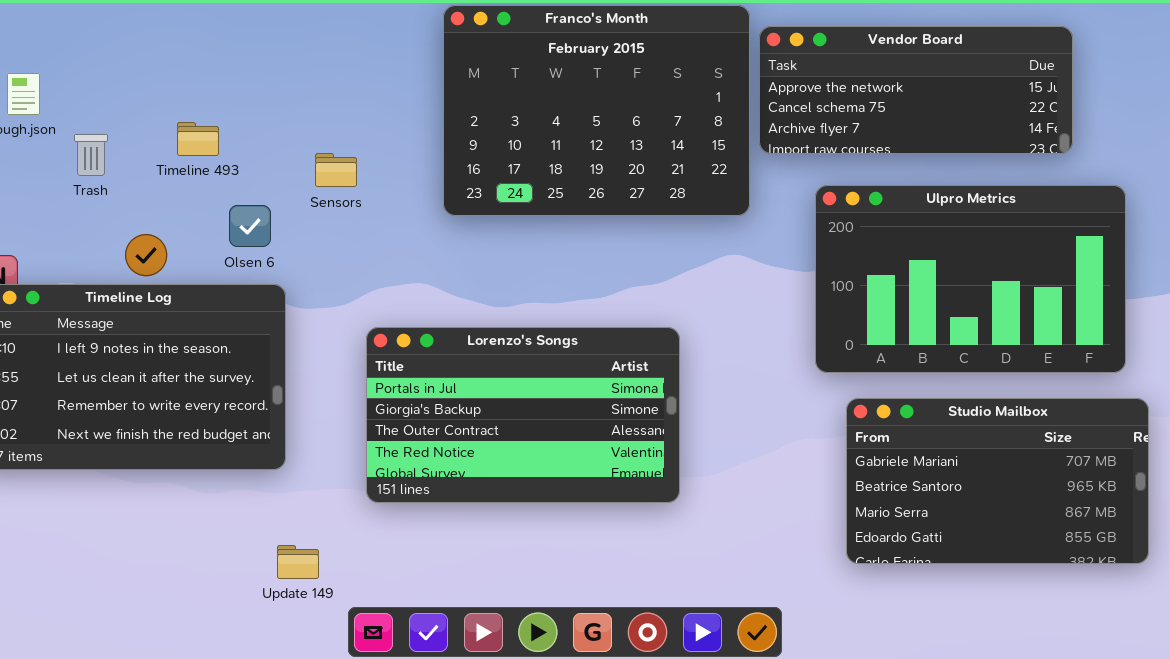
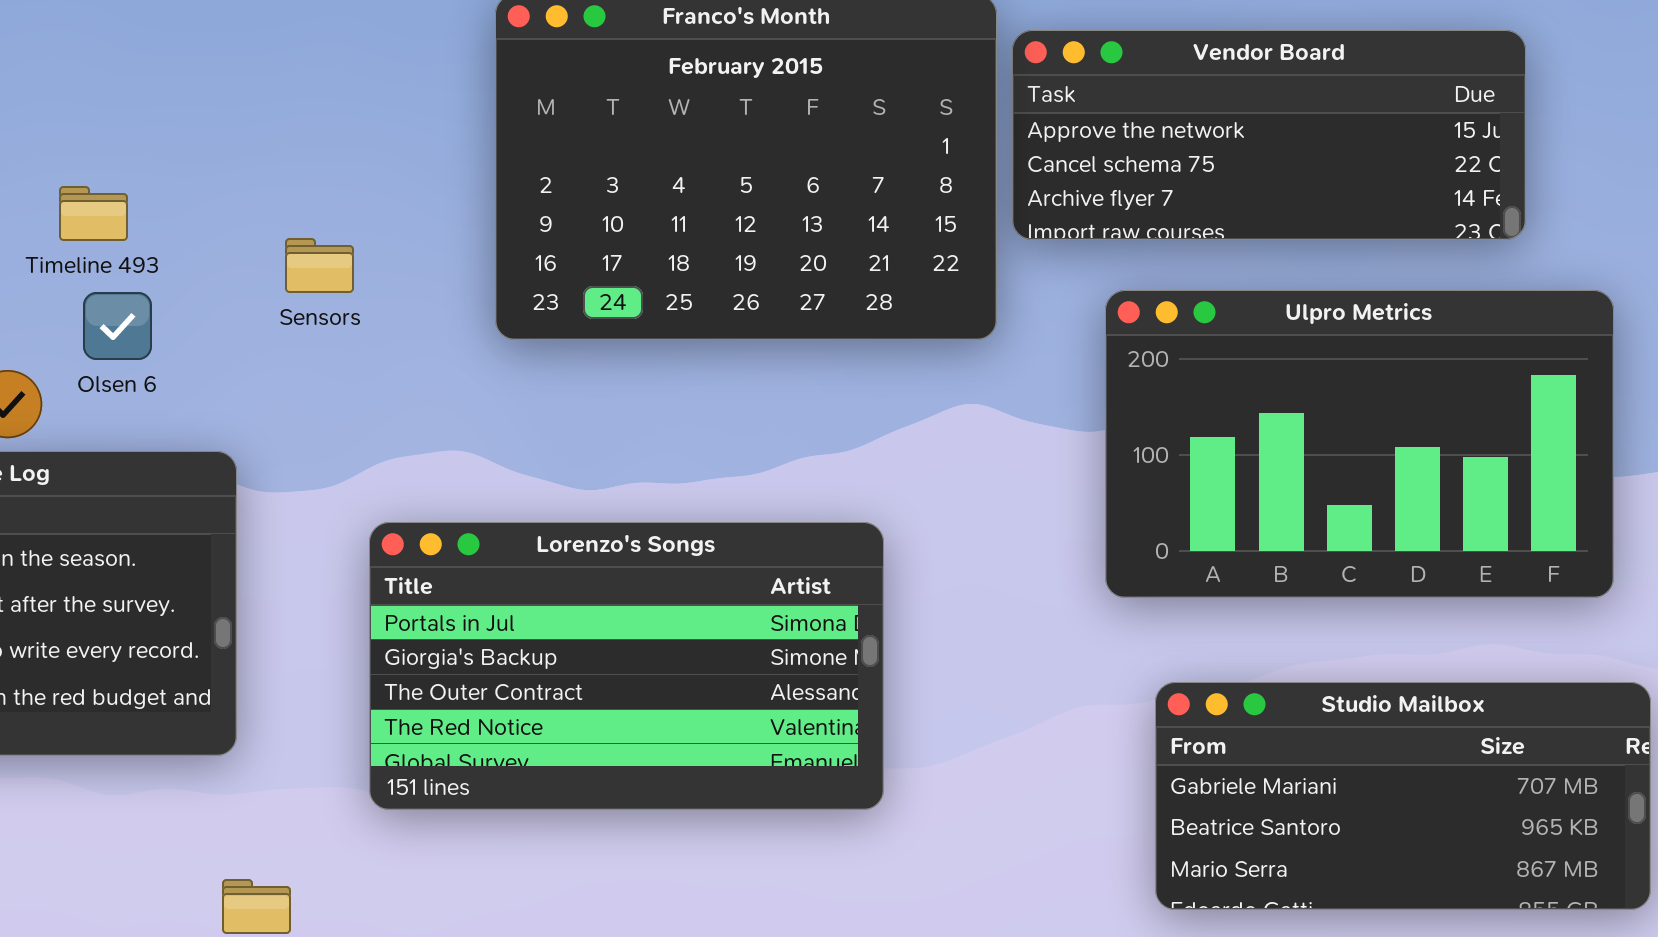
Olsen 6: [229,205,271,247] -> [83,292,152,360], moved
Studio Mailbox: [846,398,1149,564] -> [1155,682,1651,910], resized

